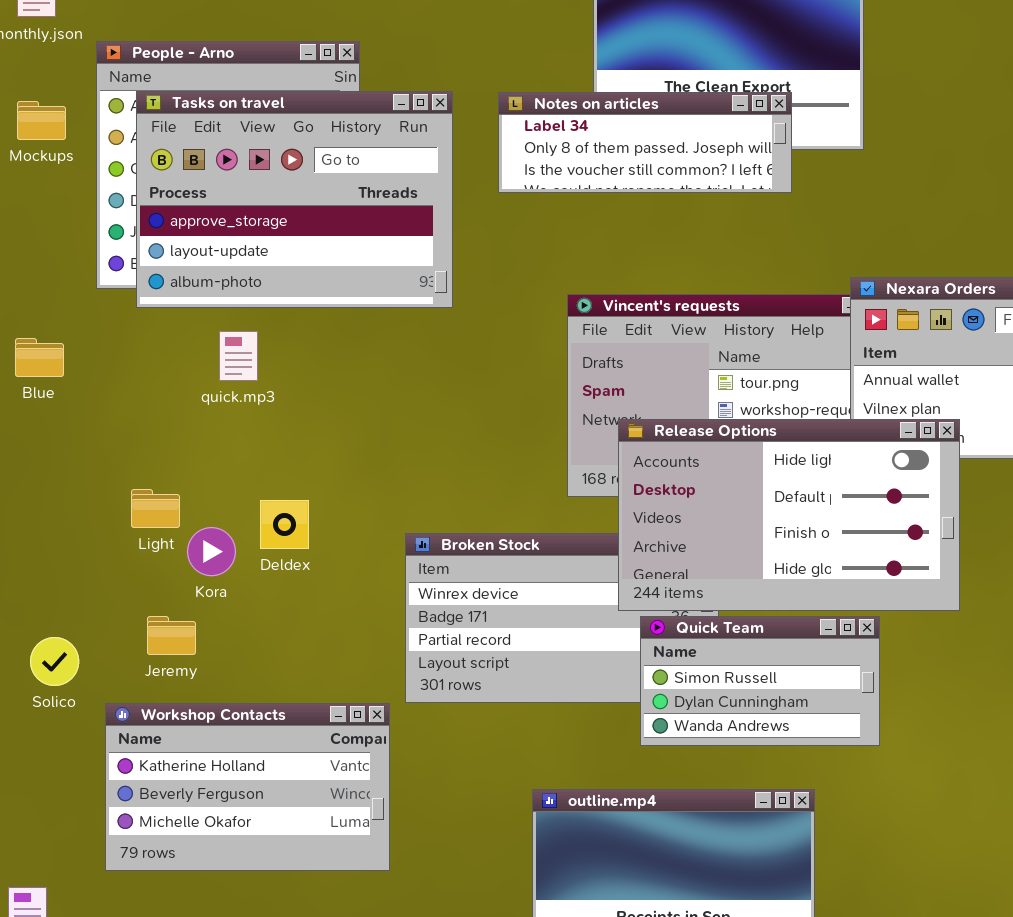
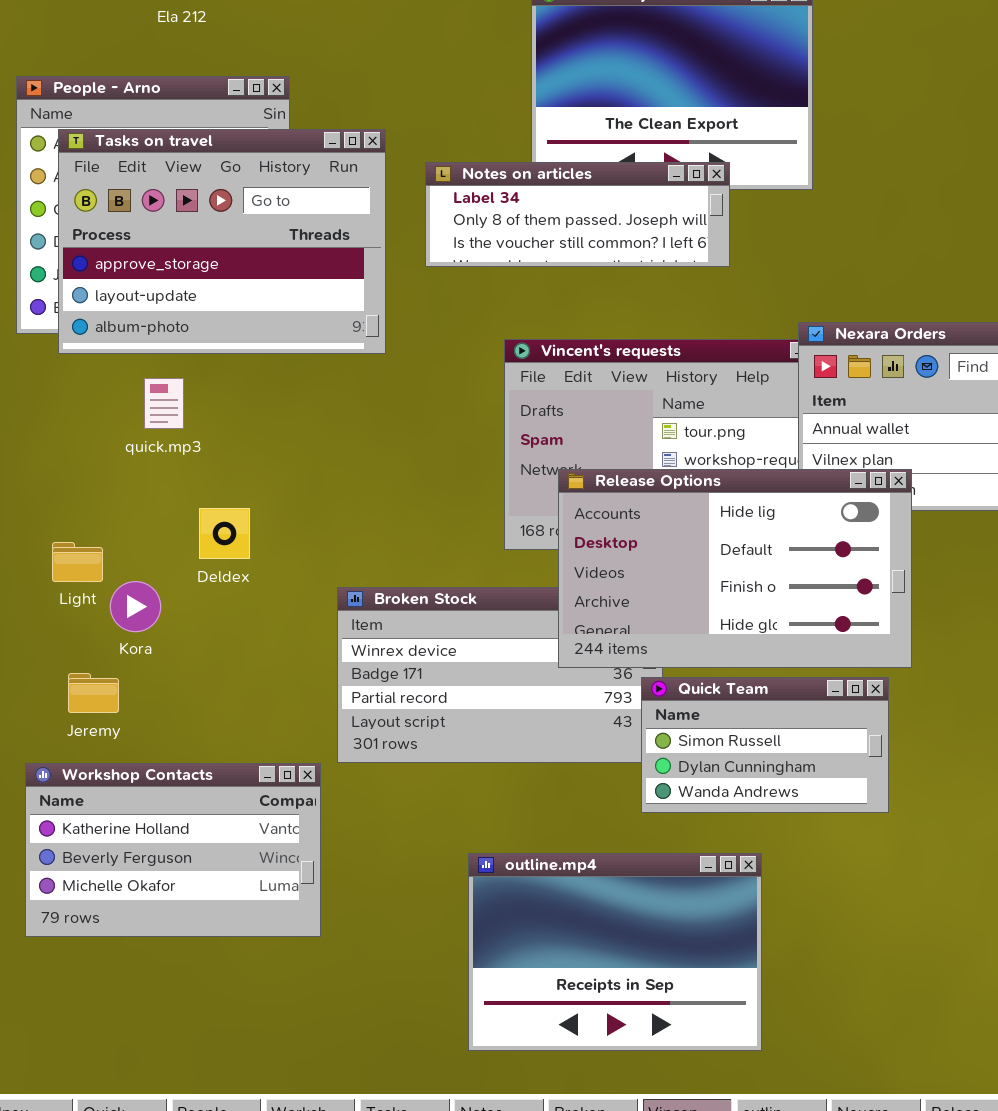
Notes on articles: [498,92,792,193] -> [425,162,730,267], moved
Deldex: [260,500,309,549] -> [199,508,250,559], moved
Quick Team: [640,616,880,746] -> [641,677,889,813], moved

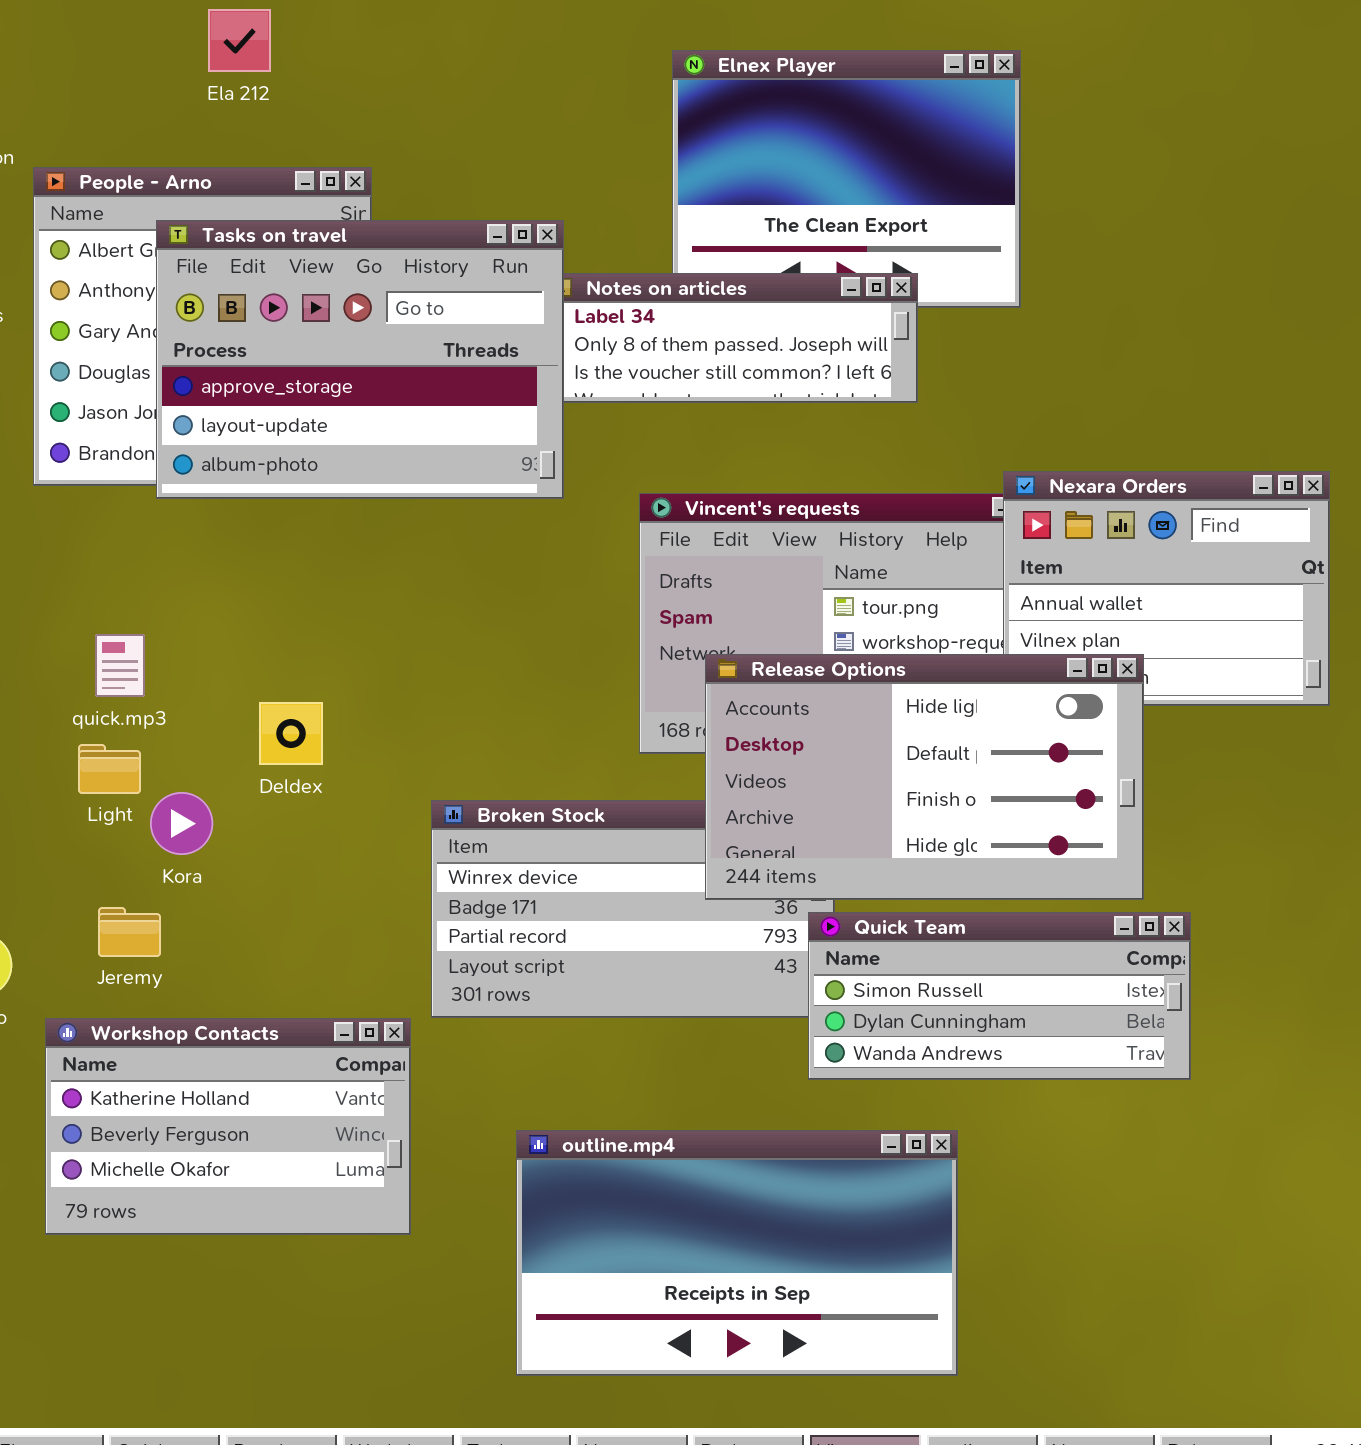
Tasks on travel: [58,129,386,354] -> [156,220,564,499], moved
quick.mp3: [144,378,184,429] -> [95,634,145,697], moved
Quick Team: [641,677,889,813] -> [808,912,1191,1080], resized
outline.mp4: [468,853,762,1051] -> [516,1130,958,1376], resized

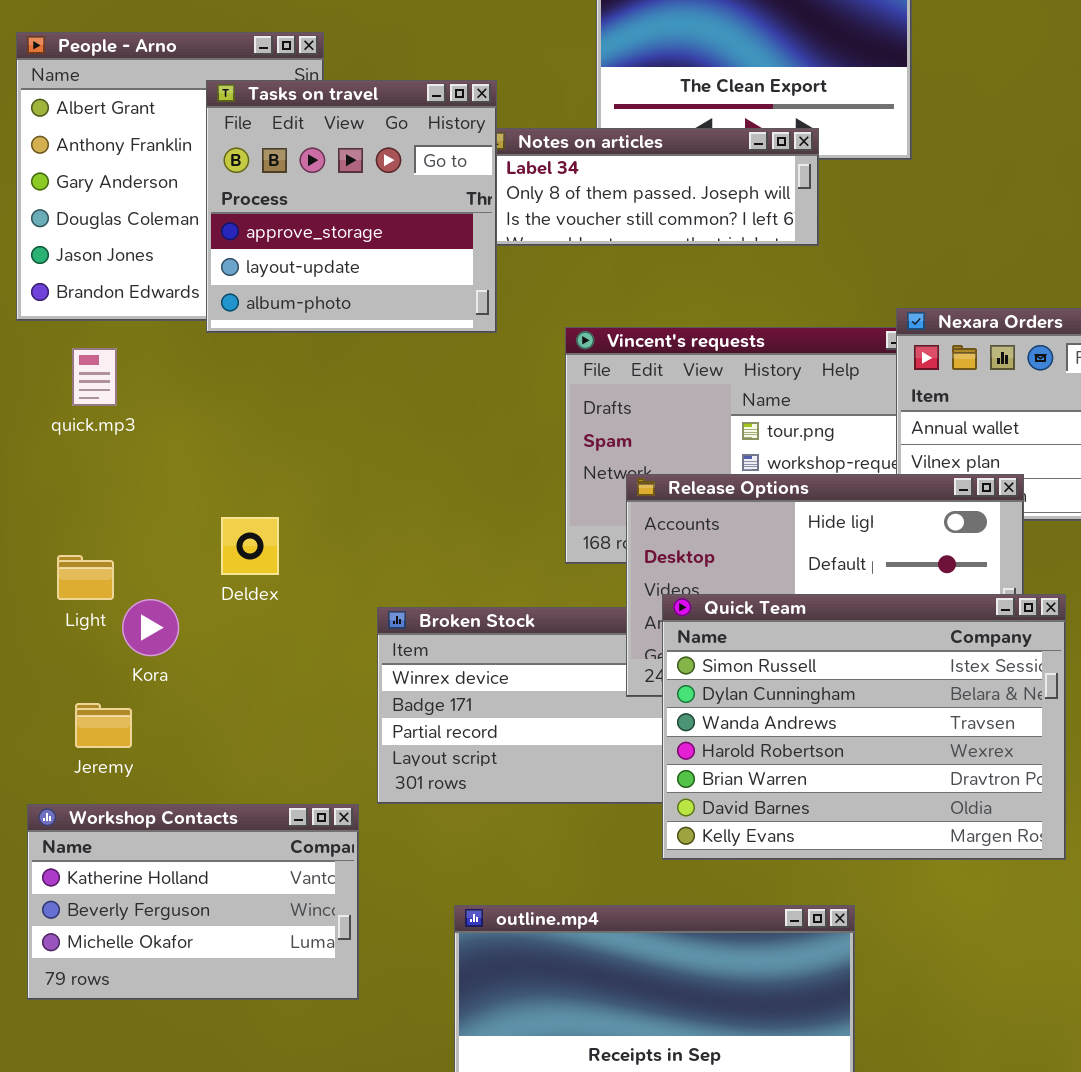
Tasks on travel: [156,220,564,499] -> [206,80,497,333], resized
quick.mp3: [95,634,145,697] -> [72,348,117,406], moved
Quick Team: [808,912,1191,1080] -> [662,594,1066,860], resized

